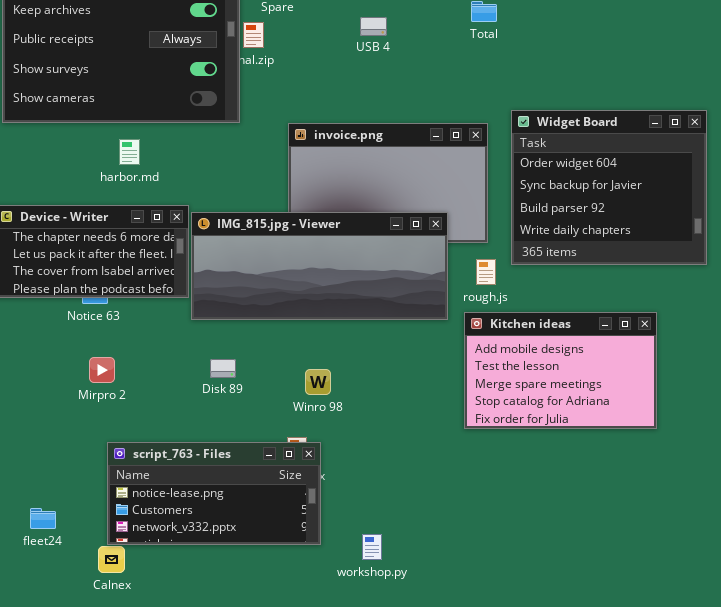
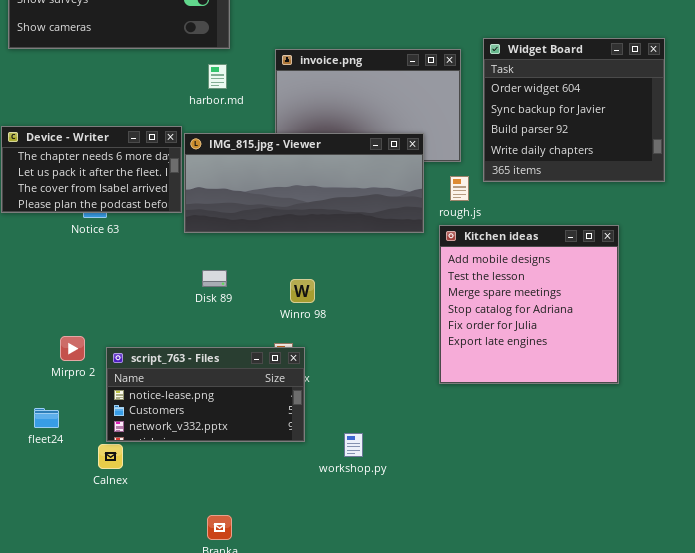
harbor.md: [119,139,140,165] -> [208,64,227,89], moved
Kitchen ideas: [464,312,657,429] -> [439,225,619,384], resized
Mirpro 2: [89,357,115,383] -> [60,336,85,361], moved

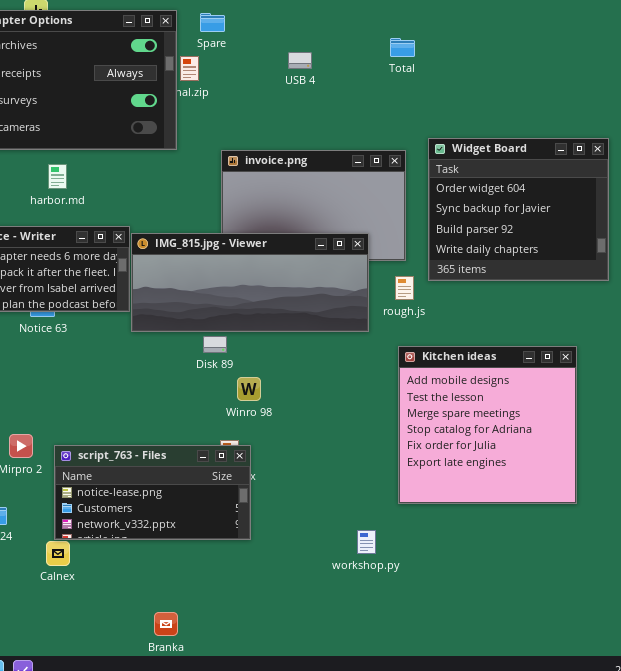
harbor.md: [208,64,227,89] -> [48,164,67,189], moved
Kitchen ideas: [439,225,619,384] -> [398,346,577,504], moved
Disk 89: [202,270,227,287] -> [203,336,227,353], moved
workshop.py: [344,433,363,457] -> [357,530,376,554], moved

